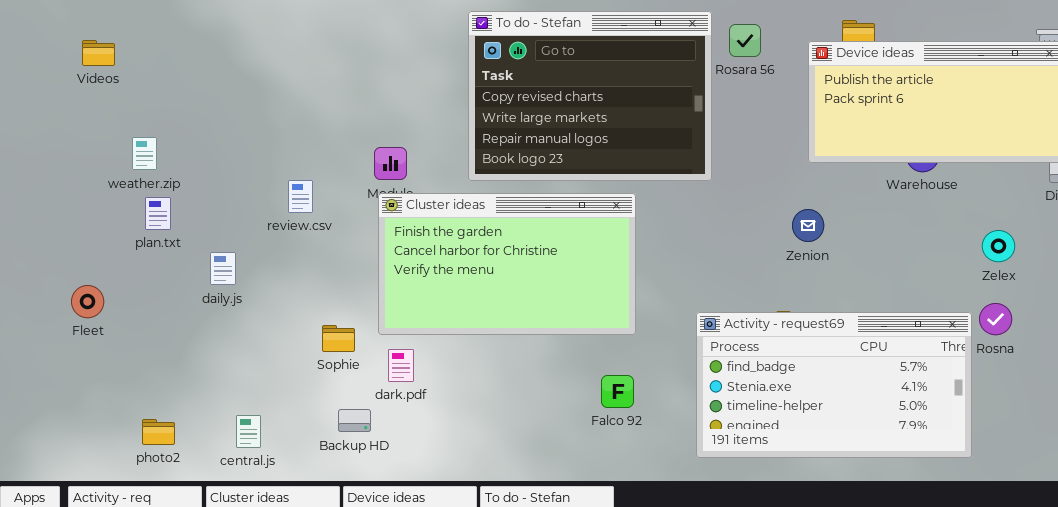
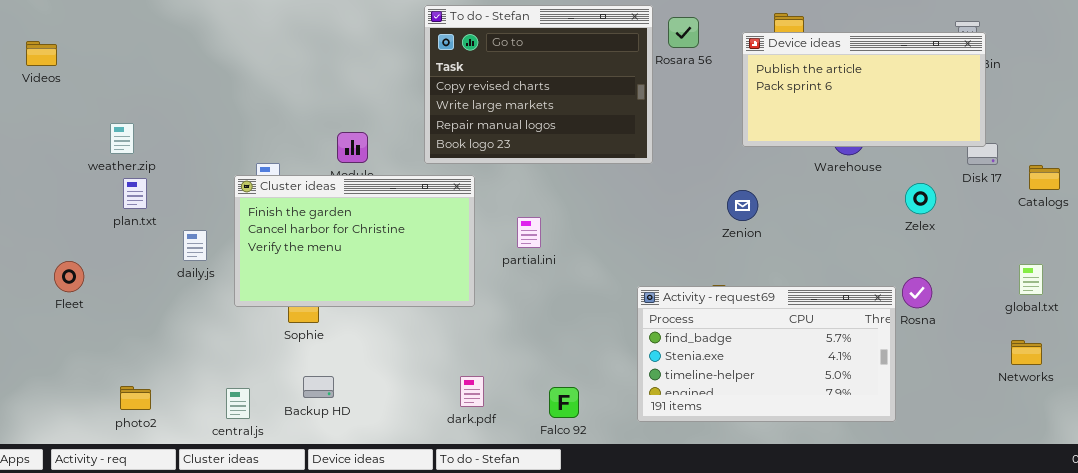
Videos: [82,40,115,66] -> [26,41,57,66], moved
Cluster ideas: [378,193,636,335] -> [234,175,475,307], moved
Zelex: [982,230,1015,262] -> [905,183,936,214], moved
dark.pdf: [388,349,414,382] -> [460,376,484,407], moved
Falco 92: [601,375,634,408] -> [549,387,579,418], moved
central.js: [236,415,261,448] -> [226,388,250,419], moved

